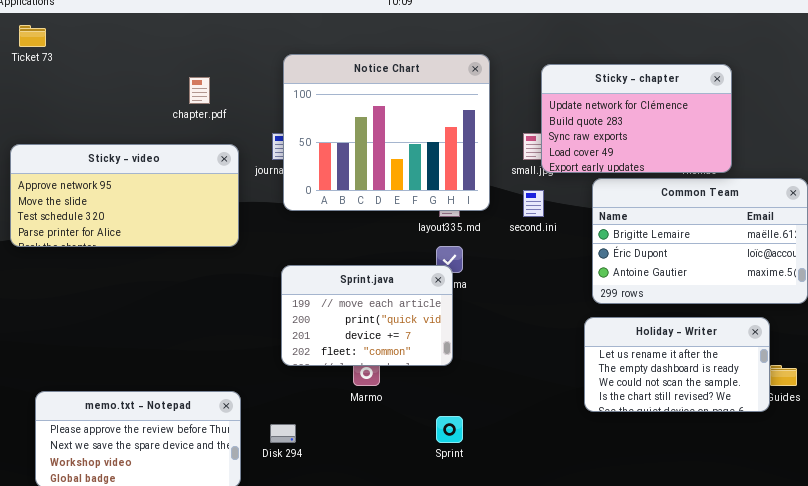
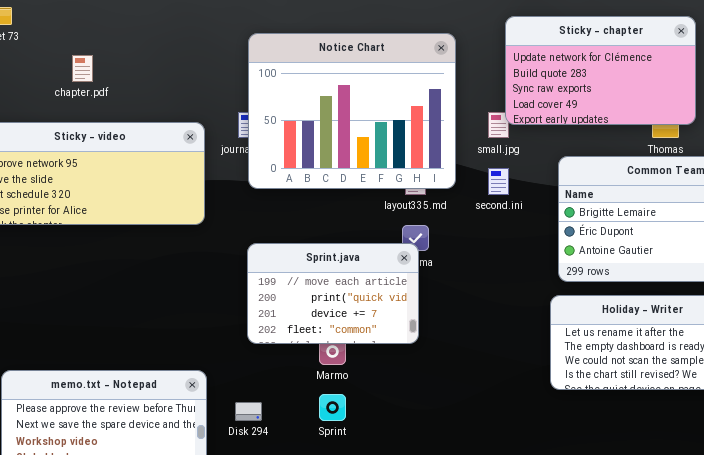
Sticky - chapter: [541,64,732,173] -> [505,16,696,125], moved
chapter.pdf: [189,77,210,104] -> [72,55,93,82], moved
Sprint: [436,416,463,443] -> [319,394,346,421], moved

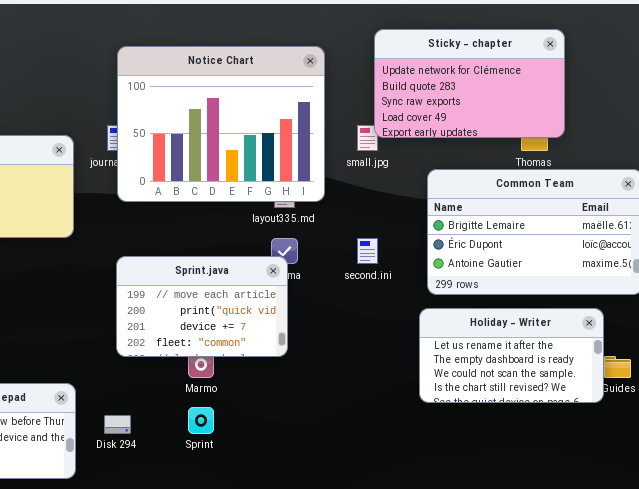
second.ini: [488,168,509,195] -> [357,238,378,264], moved

